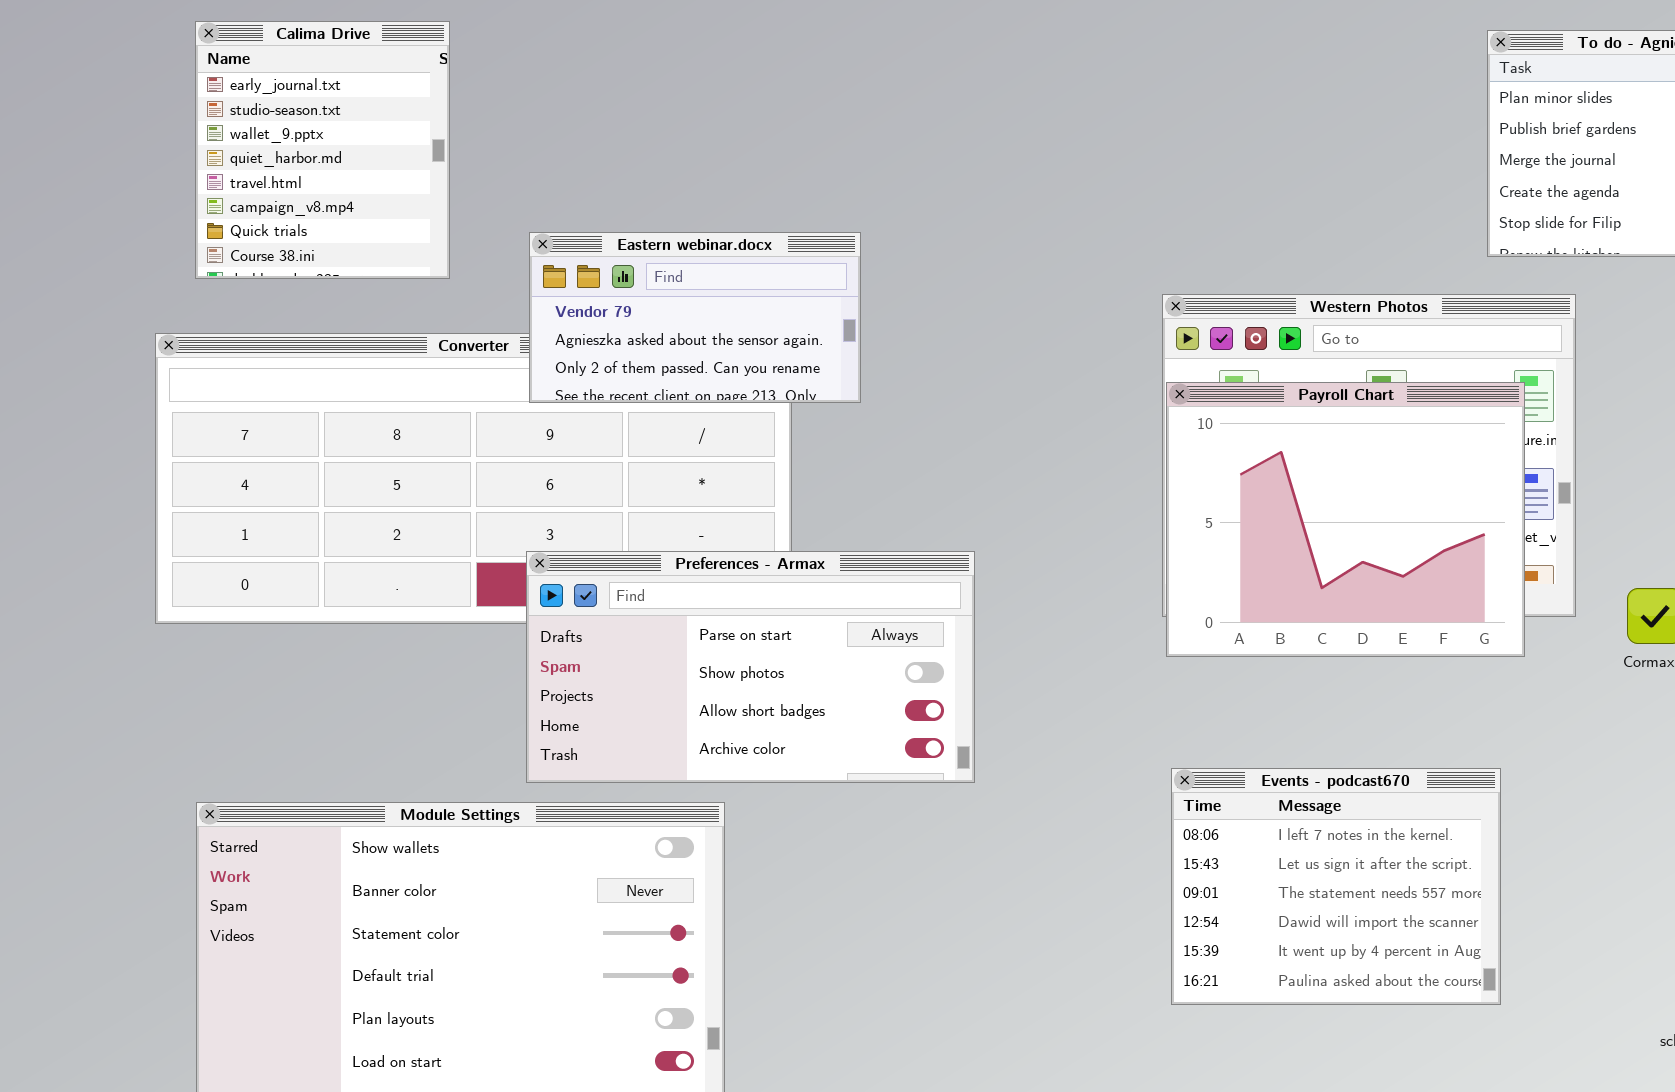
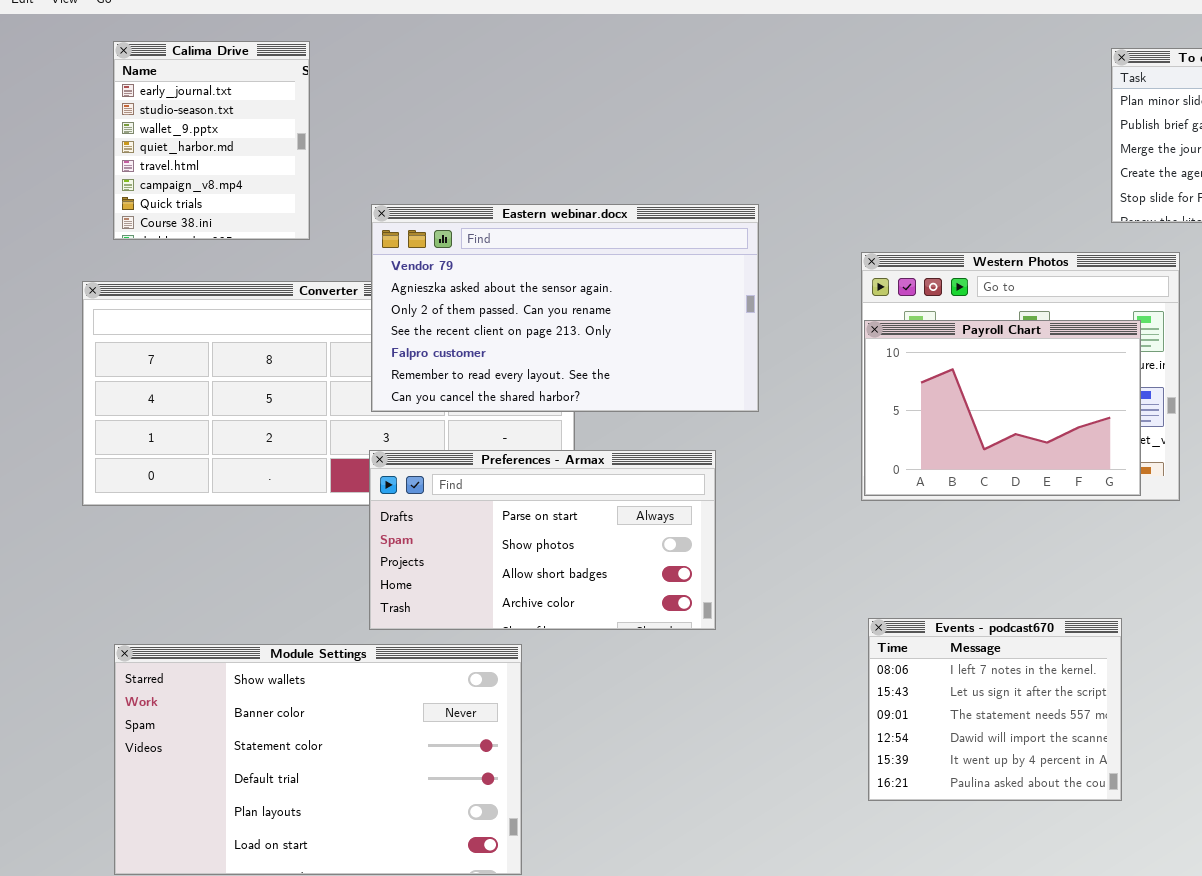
Eastern webinar.docx: [529,232,861,403] -> [371,204,759,412], resized
Payroll Chart: [1166,382,1525,657] -> [864,320,1141,496], resized

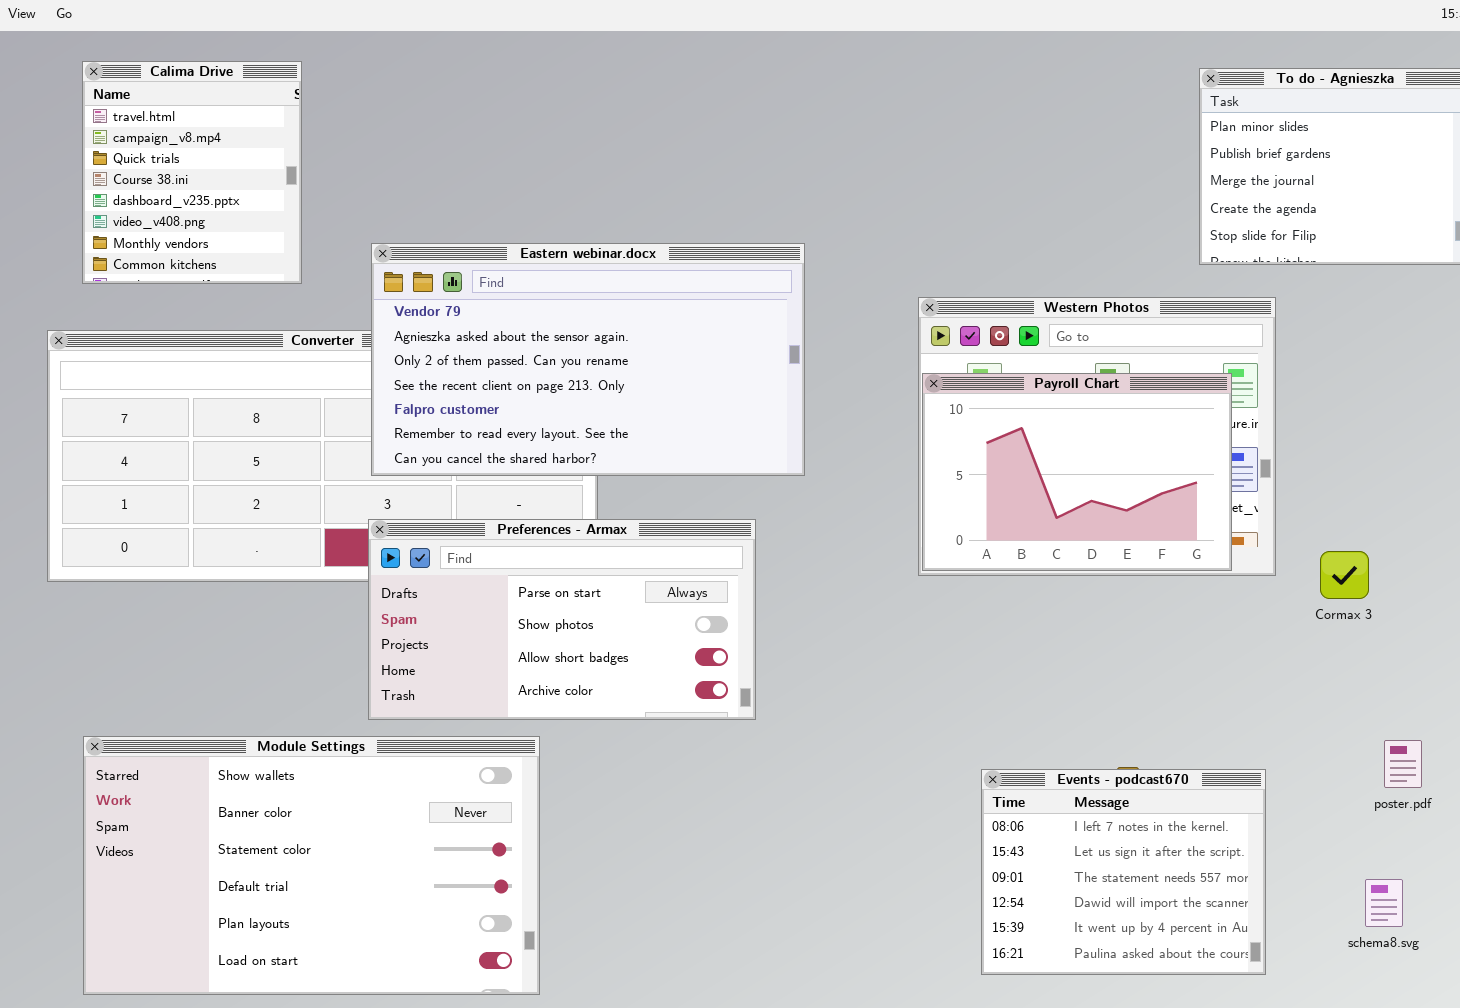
Calima Drive: [113,41,310,240] -> [82,61,302,284], scrolled down 4 rows
Events - podcast670: [868,618,1122,801] -> [981,769,1266,975], moved

